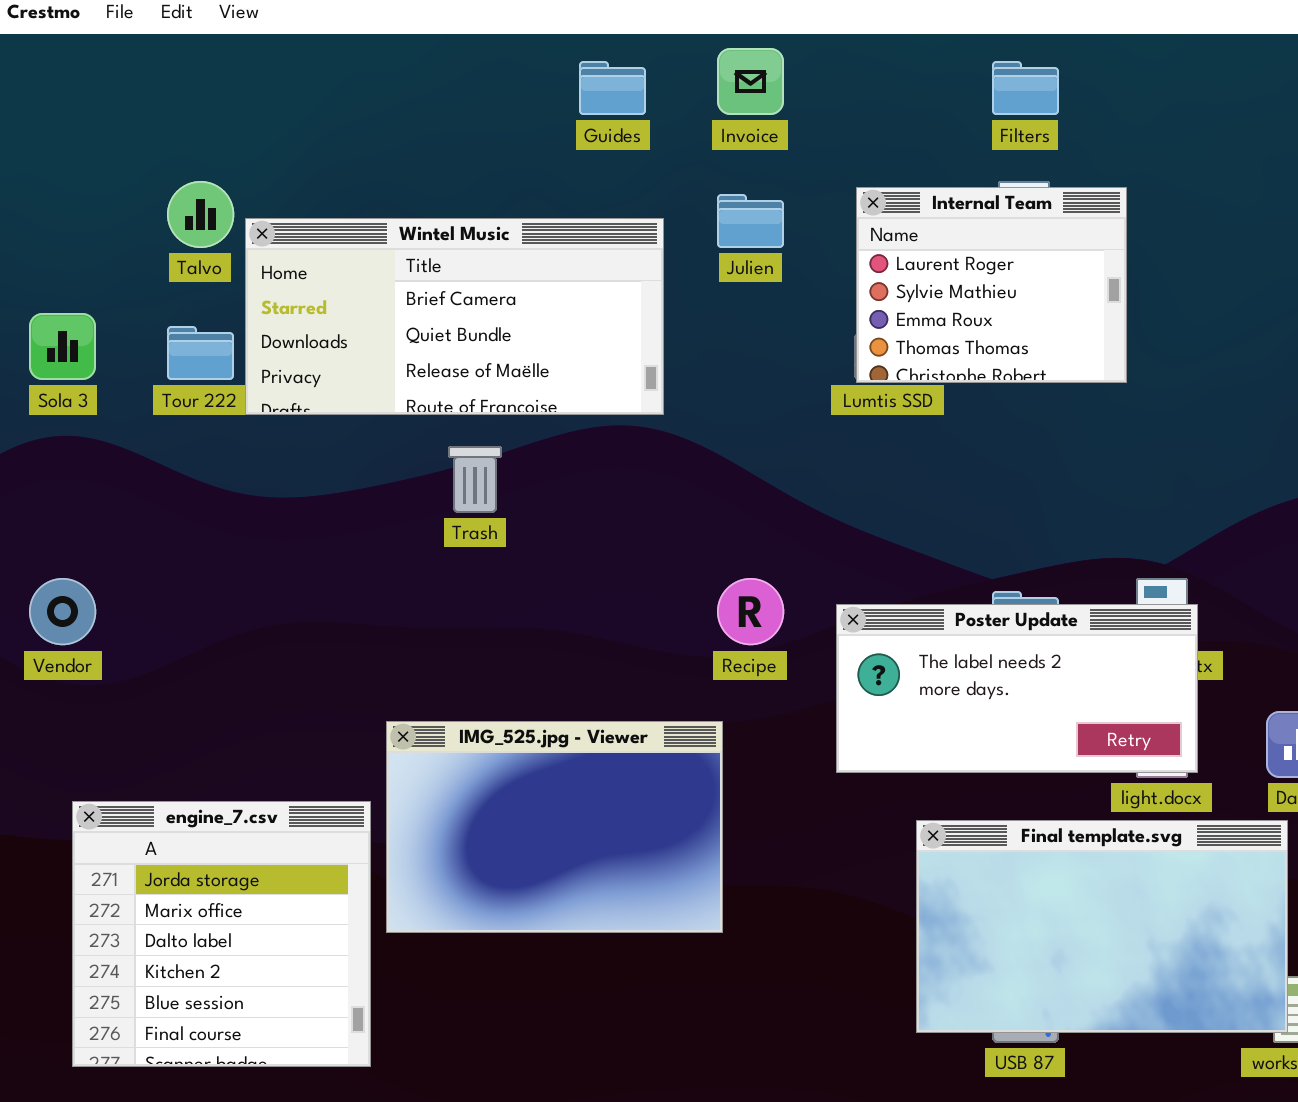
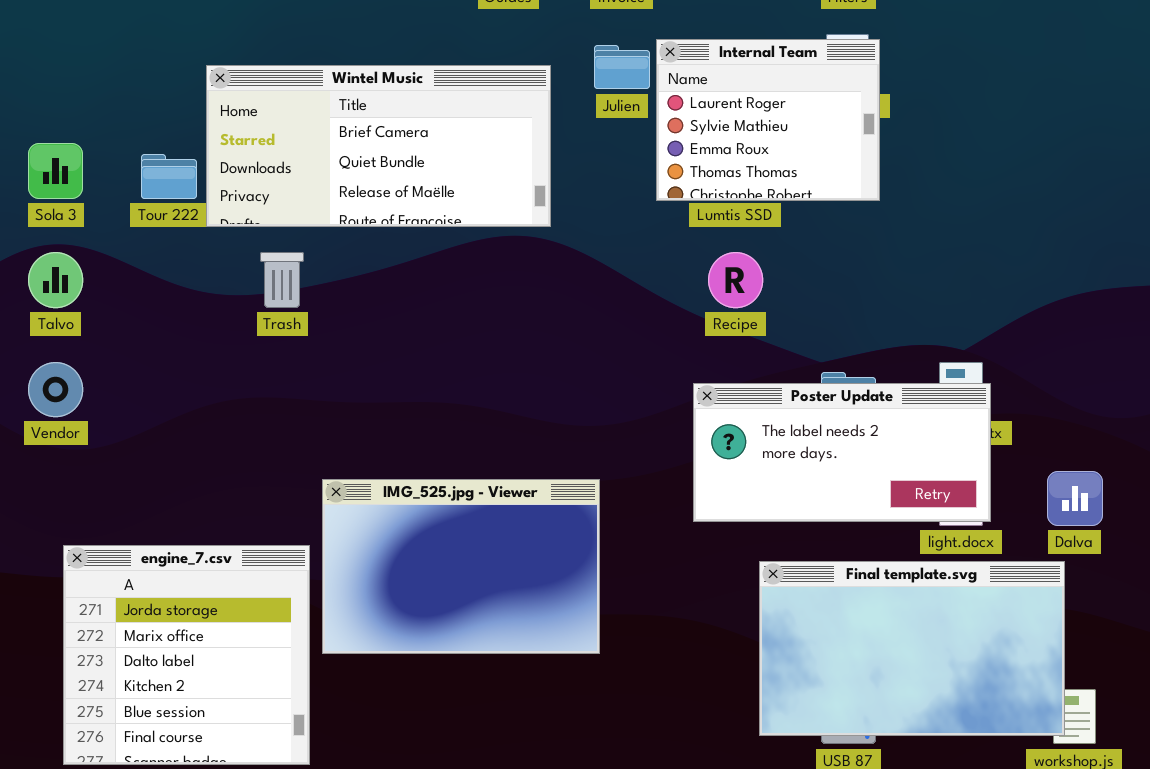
Talvo: [167,181,234,248] -> [28,252,83,308], moved
Internal Team: [856,187,1127,383] -> [656,39,880,201], moved
Trash: [448,446,502,513] -> [260,252,304,308], moved
Recipe: [717,578,784,645] -> [708,252,763,308], moved

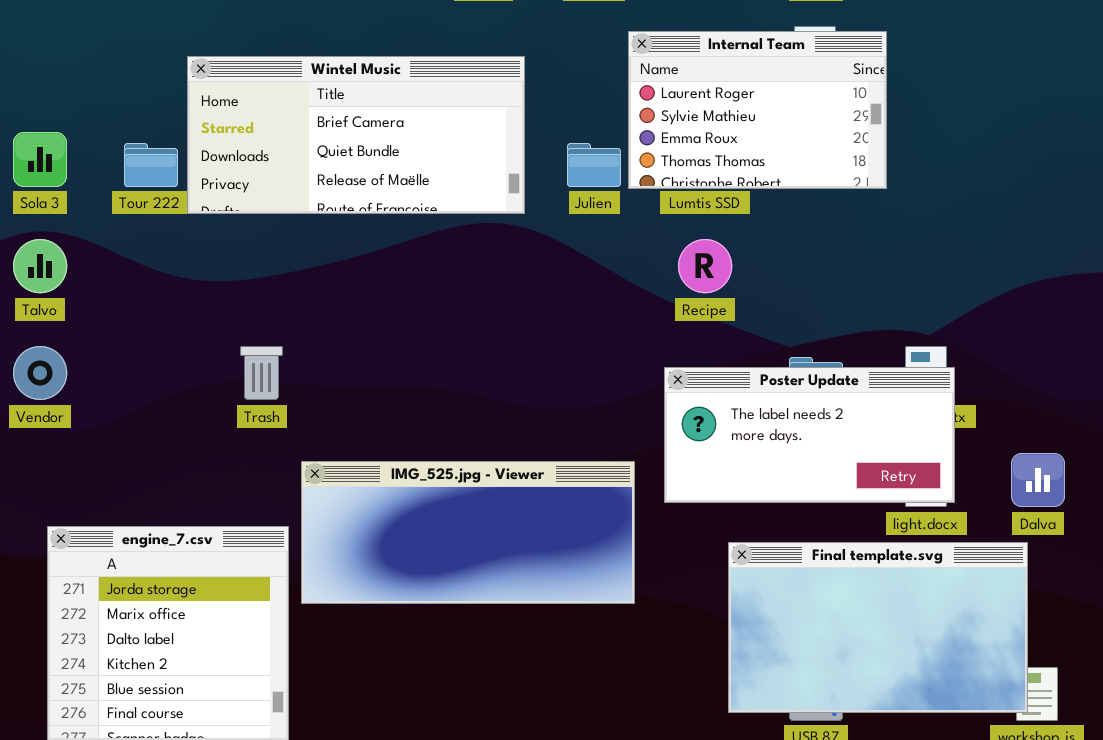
Internal Team: [656,39,880,201] -> [628,31,887,189], resized
Julien: [594,45,650,89] -> [567,143,621,187], moved
Trash: [260,252,304,308] -> [240,346,283,400], moved
IMG_525.jpg - Viewer: [322,479,600,654] -> [301,461,635,604], resized

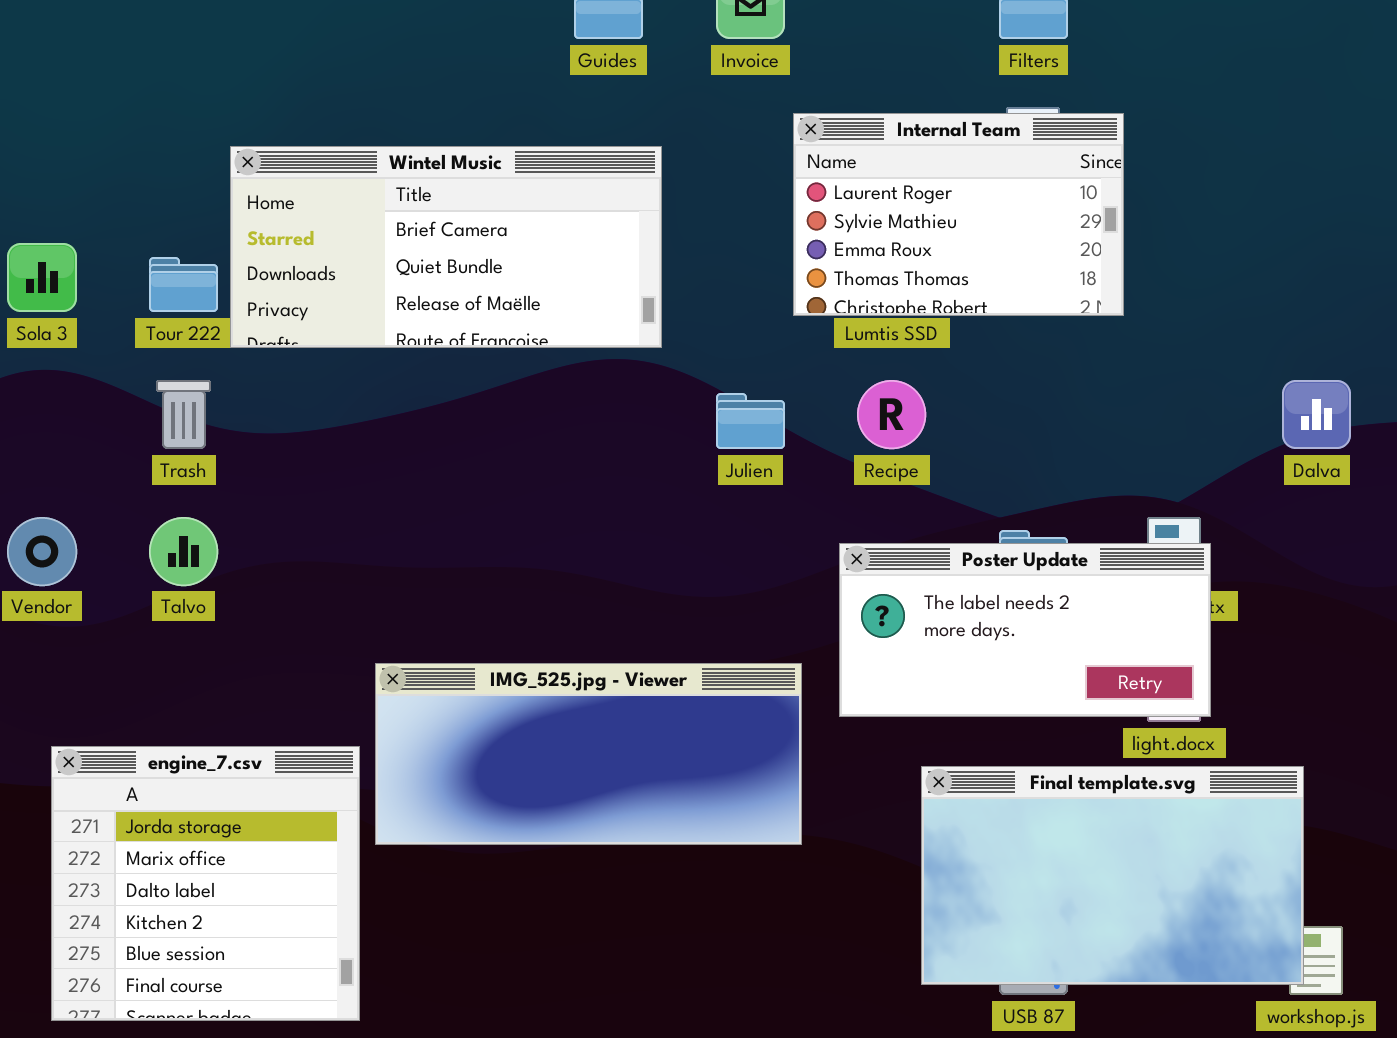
Julien: [567,143,621,187] -> [716,393,785,449], moved
Talvo: [13,239,67,293] -> [149,517,218,586], moved
Trash: [240,346,283,400] -> [156,380,211,449], moved
Dalva: [1011,453,1065,507] -> [1282,380,1351,449], moved

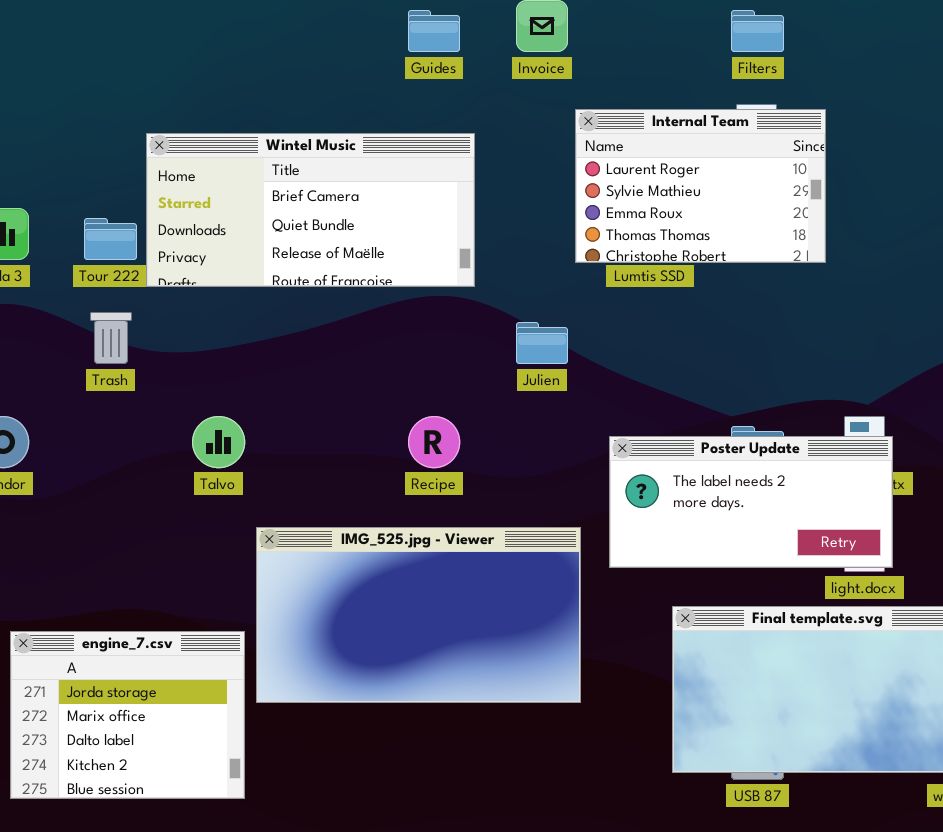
Recipe: [857,380,926,449] -> [408,416,460,468], moved
Talvo: [149,517,218,586] -> [192,416,245,468], moved
IMG_525.jpg - Viewer: [375,663,802,845] -> [256,527,581,703], resized
engine_7.csv: [51,746,360,1021] -> [10,631,245,799], resized

